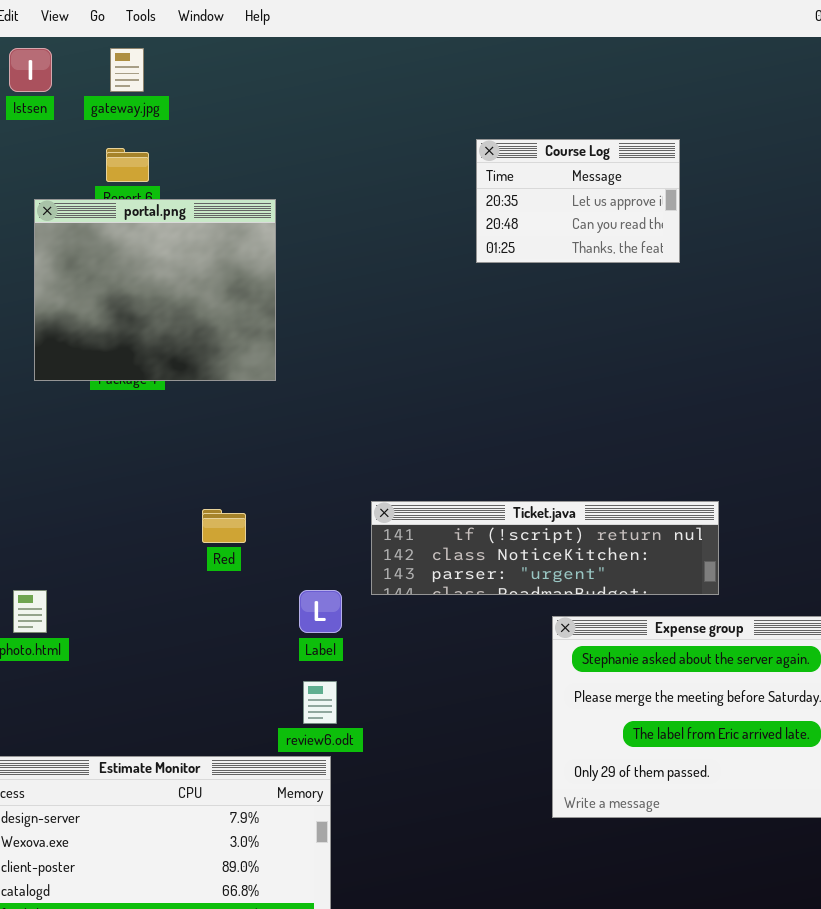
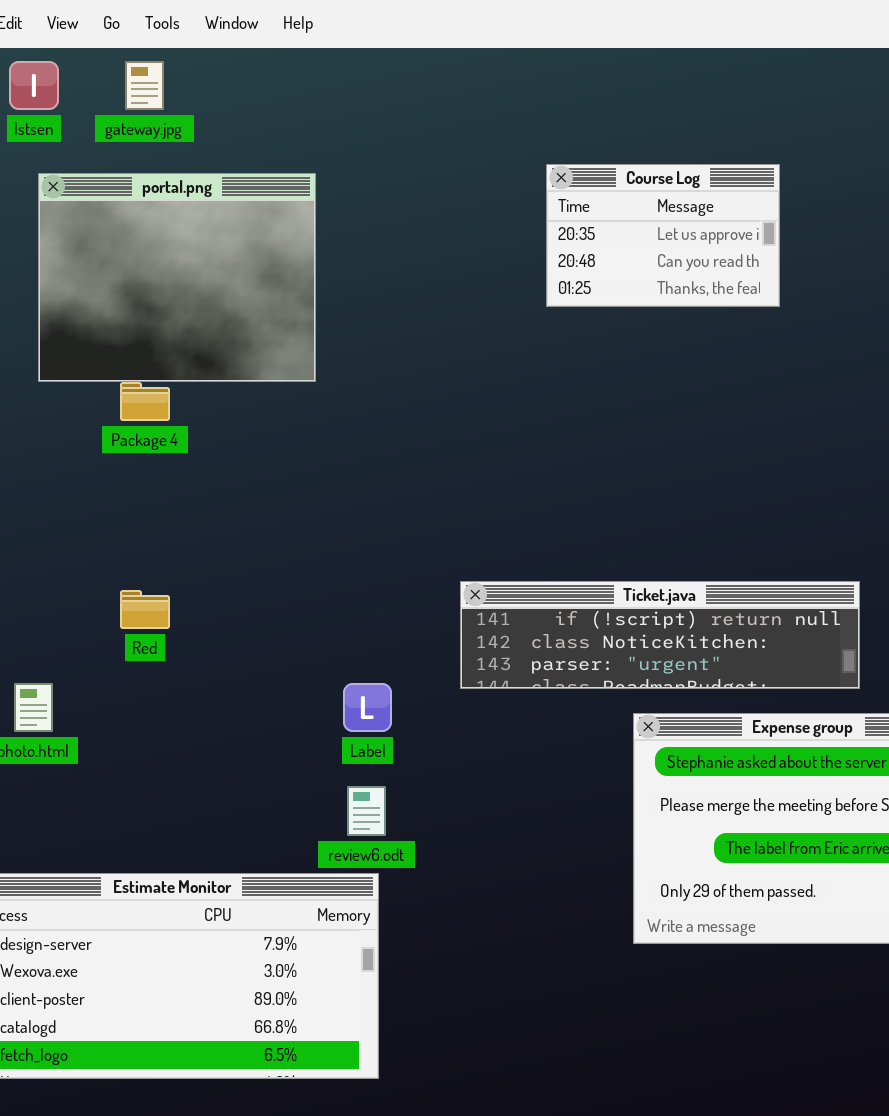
portal.png: [34,199,276,381] -> [38,173,316,382], moved
Ticket.java: [371,501,719,595] -> [460,581,860,689], moved
Red: [202,509,246,543] -> [120,590,170,629], moved

